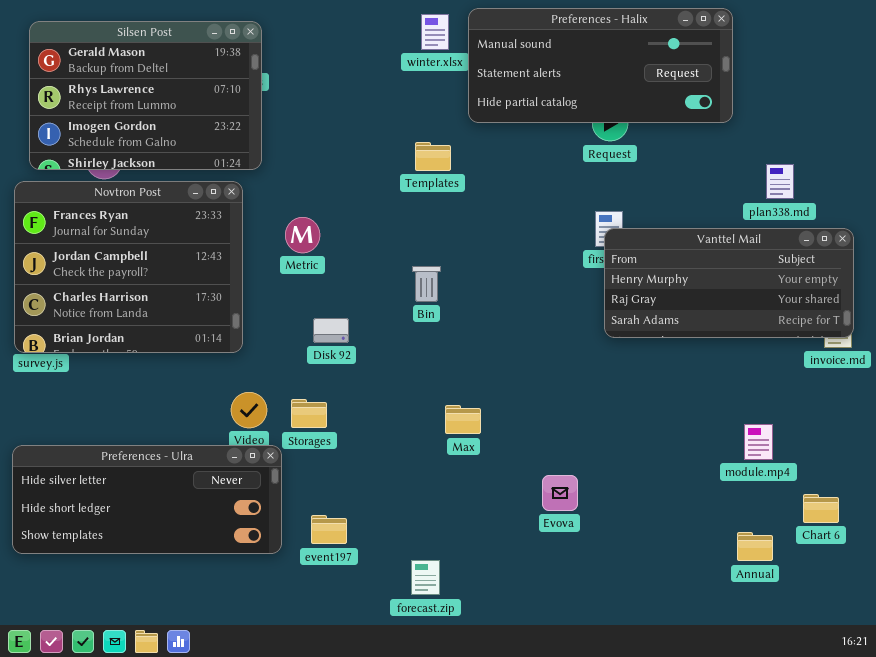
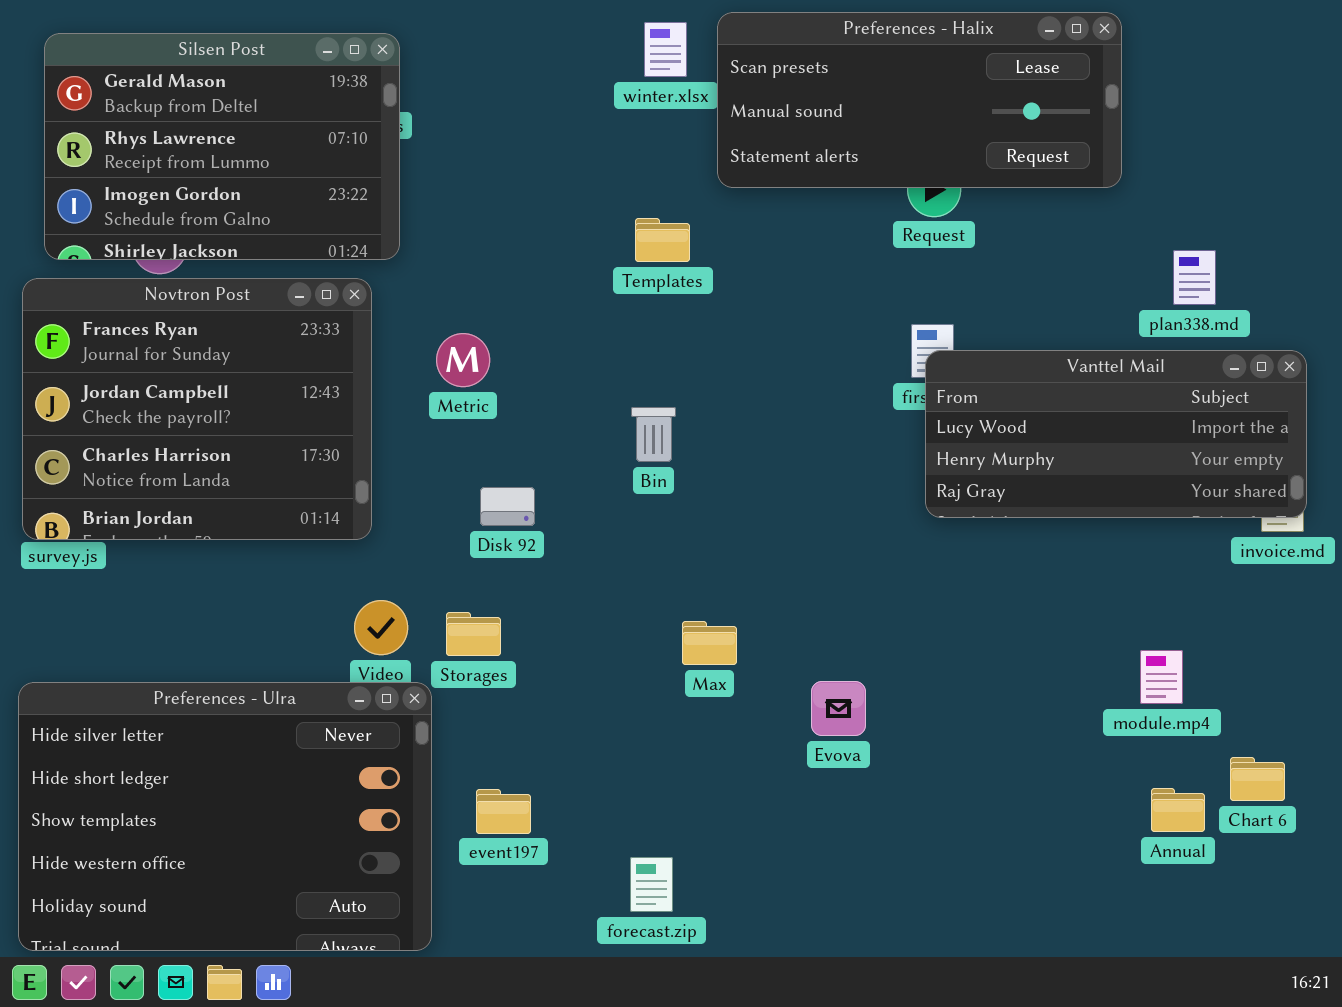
Preferences - Halix: [468,8,733,123] -> [717,12,1122,188], scrolled up 1 row
Vanttel Mail: [604,228,854,338] -> [925,350,1307,518], scrolled up 1 row
Preferences - Ulra: [12,445,282,554] -> [18,682,432,951], resized
Evova: [542,475,578,511] -> [811,681,866,736], moved
Annual: [737,532,773,561] -> [1151,788,1205,832], moved

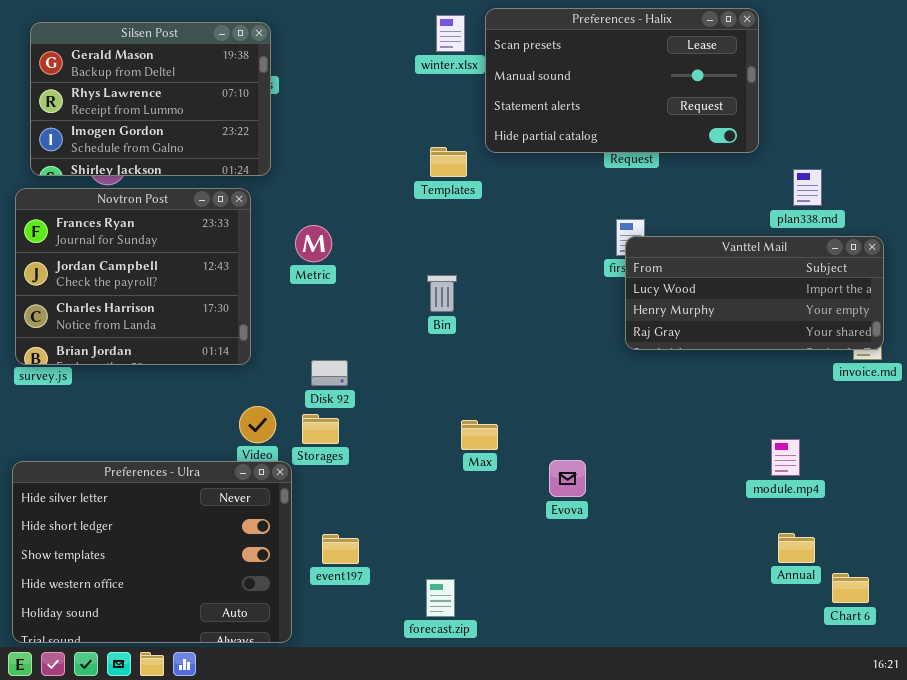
Preferences - Halix: [717,12,1122,188] -> [485,8,759,153], resized
Disk 92: [480,487,535,526] -> [311,360,348,386], moved
Chart 6: [1230,757,1285,801] -> [832,573,869,603], moved

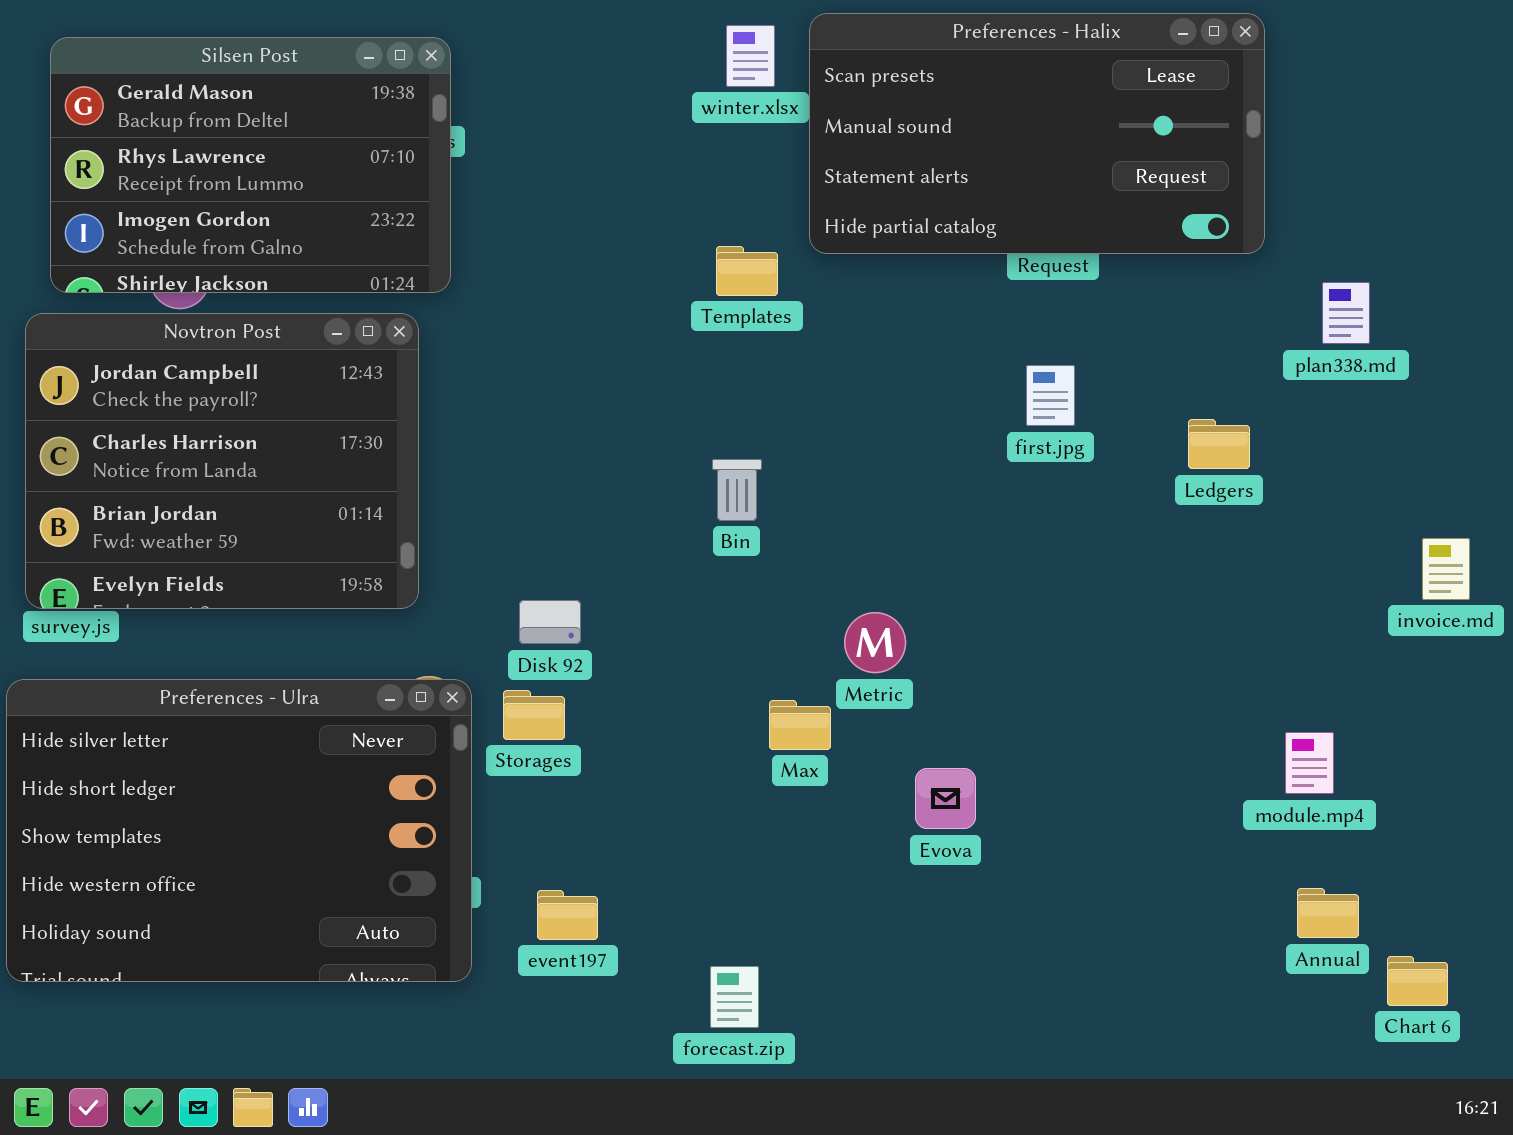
Novtron Post: [15,188,251,365] -> [25,313,419,609], scrolled down 1 row
Metric: [295,225,332,262] -> [844,612,906,673], moved
Vanttel Mail: [625,236,884,350] -> none, closed
Preferences - Ulra: [12,461,292,643] -> [6,679,472,982], moved

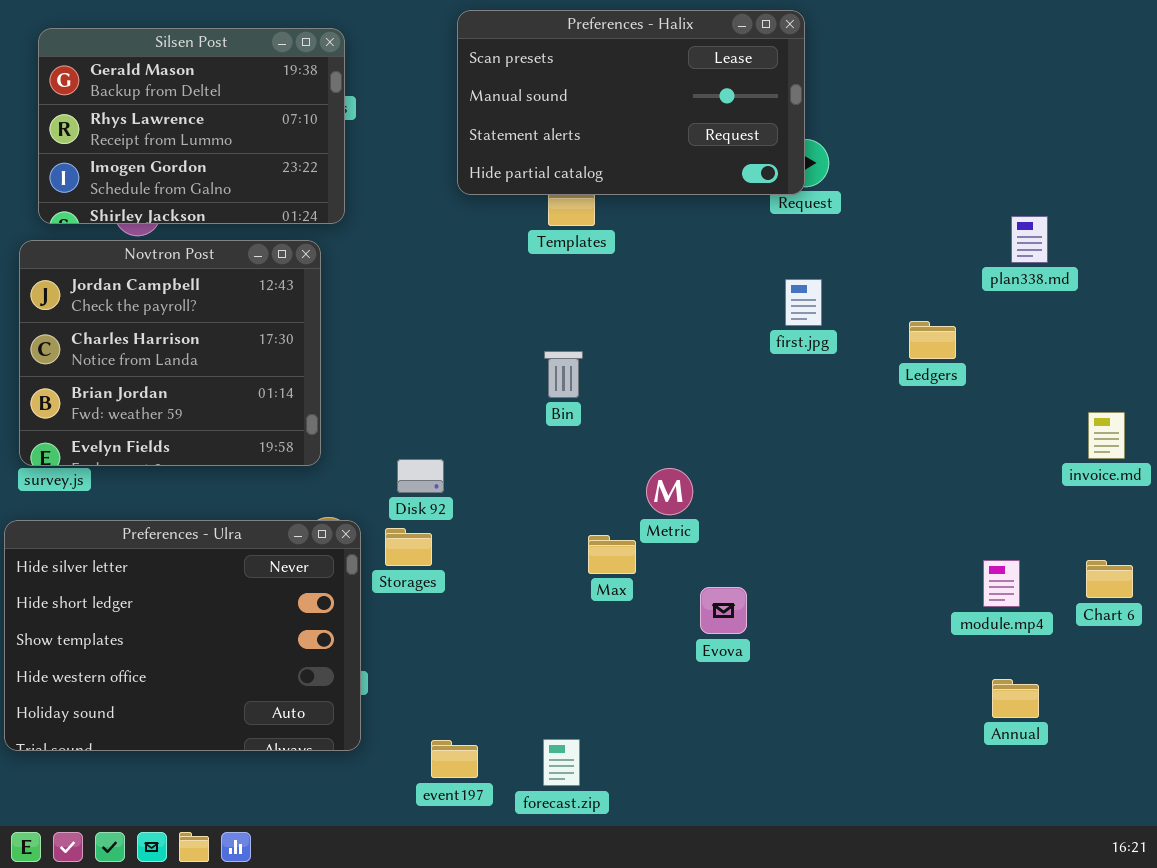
Preferences - Halix: [809,13,1265,254] -> [457,10,805,195], moved
event197: [537,890,598,940] -> [431,740,478,778], moved
Chart 6: [1387,956,1448,1006] -> [1086,560,1133,598], moved

